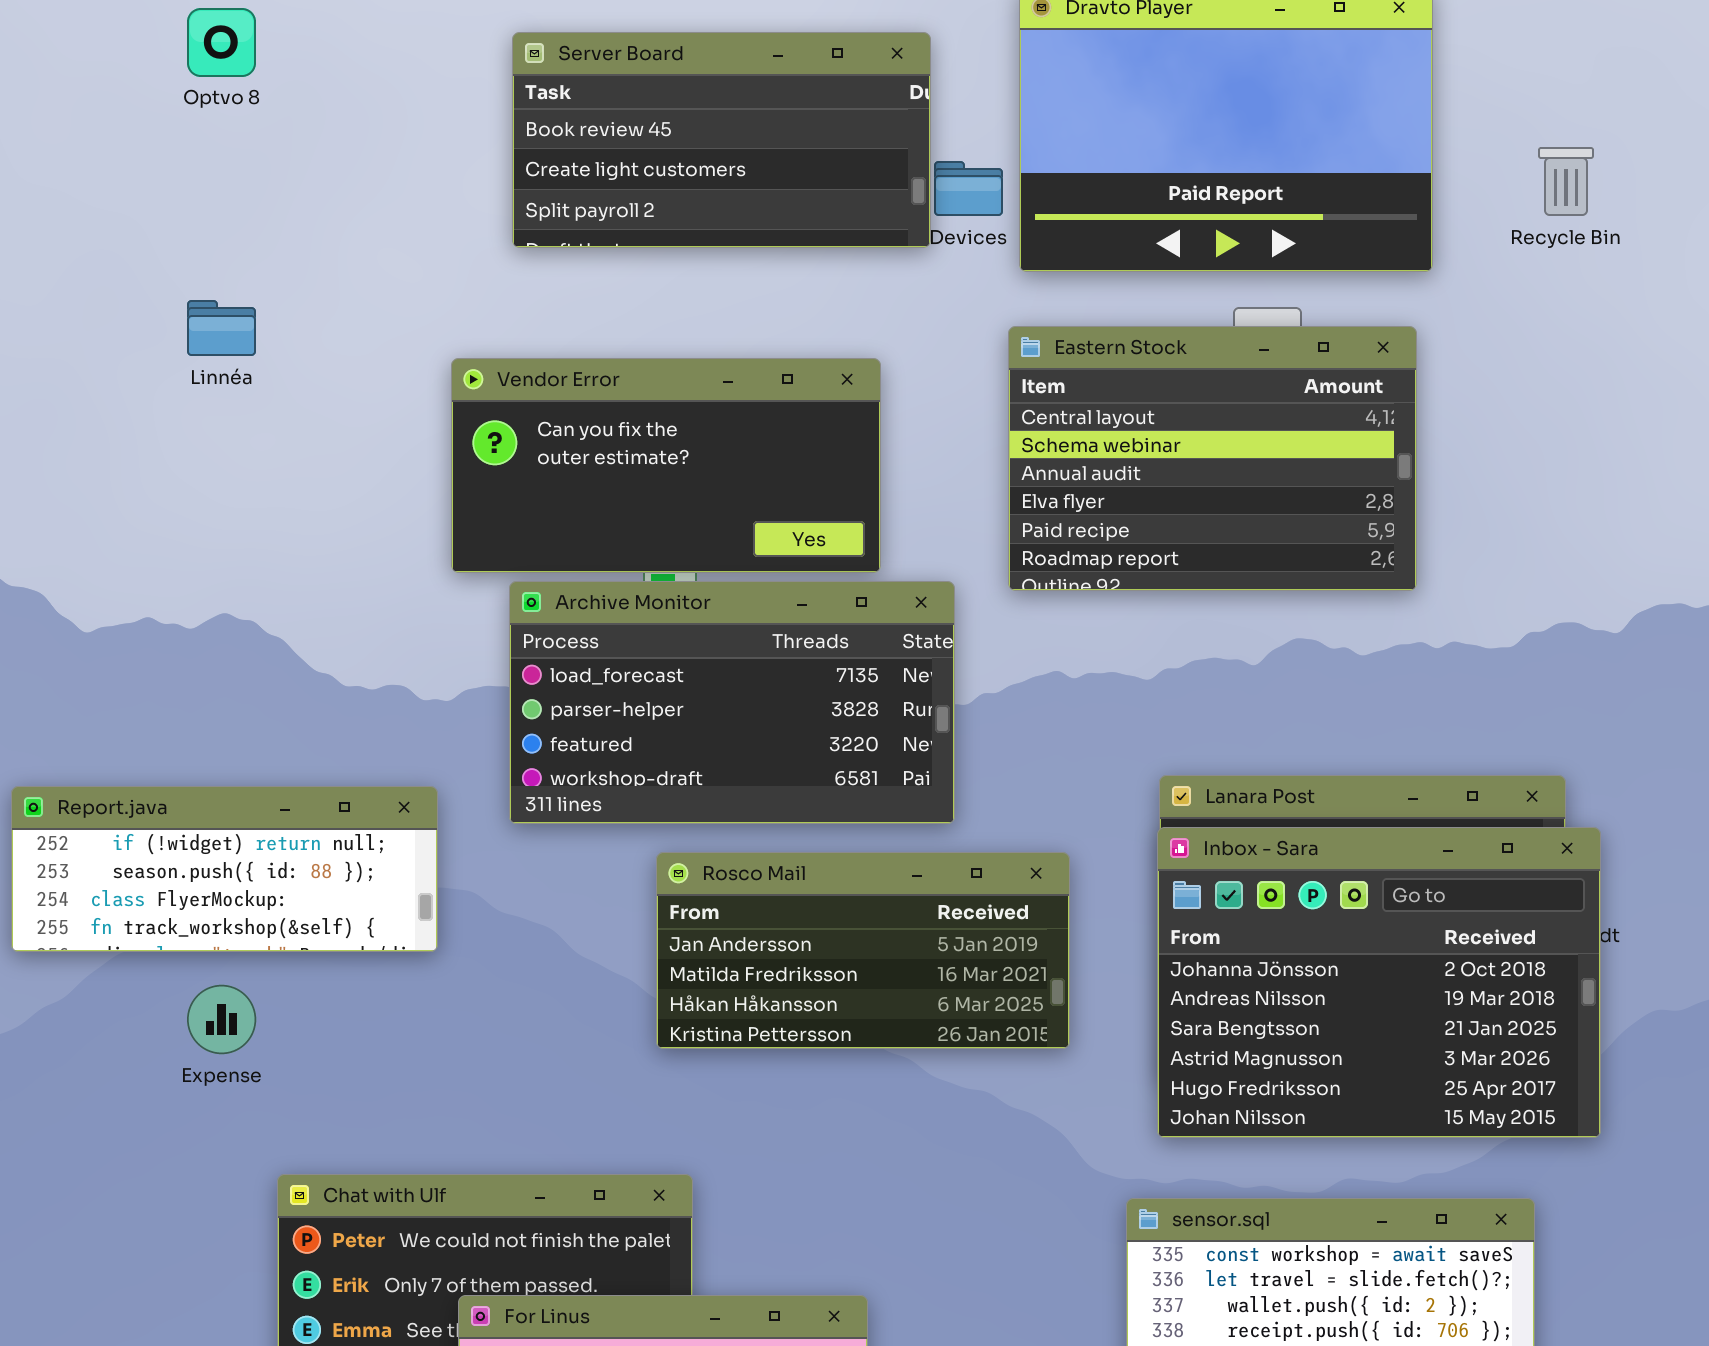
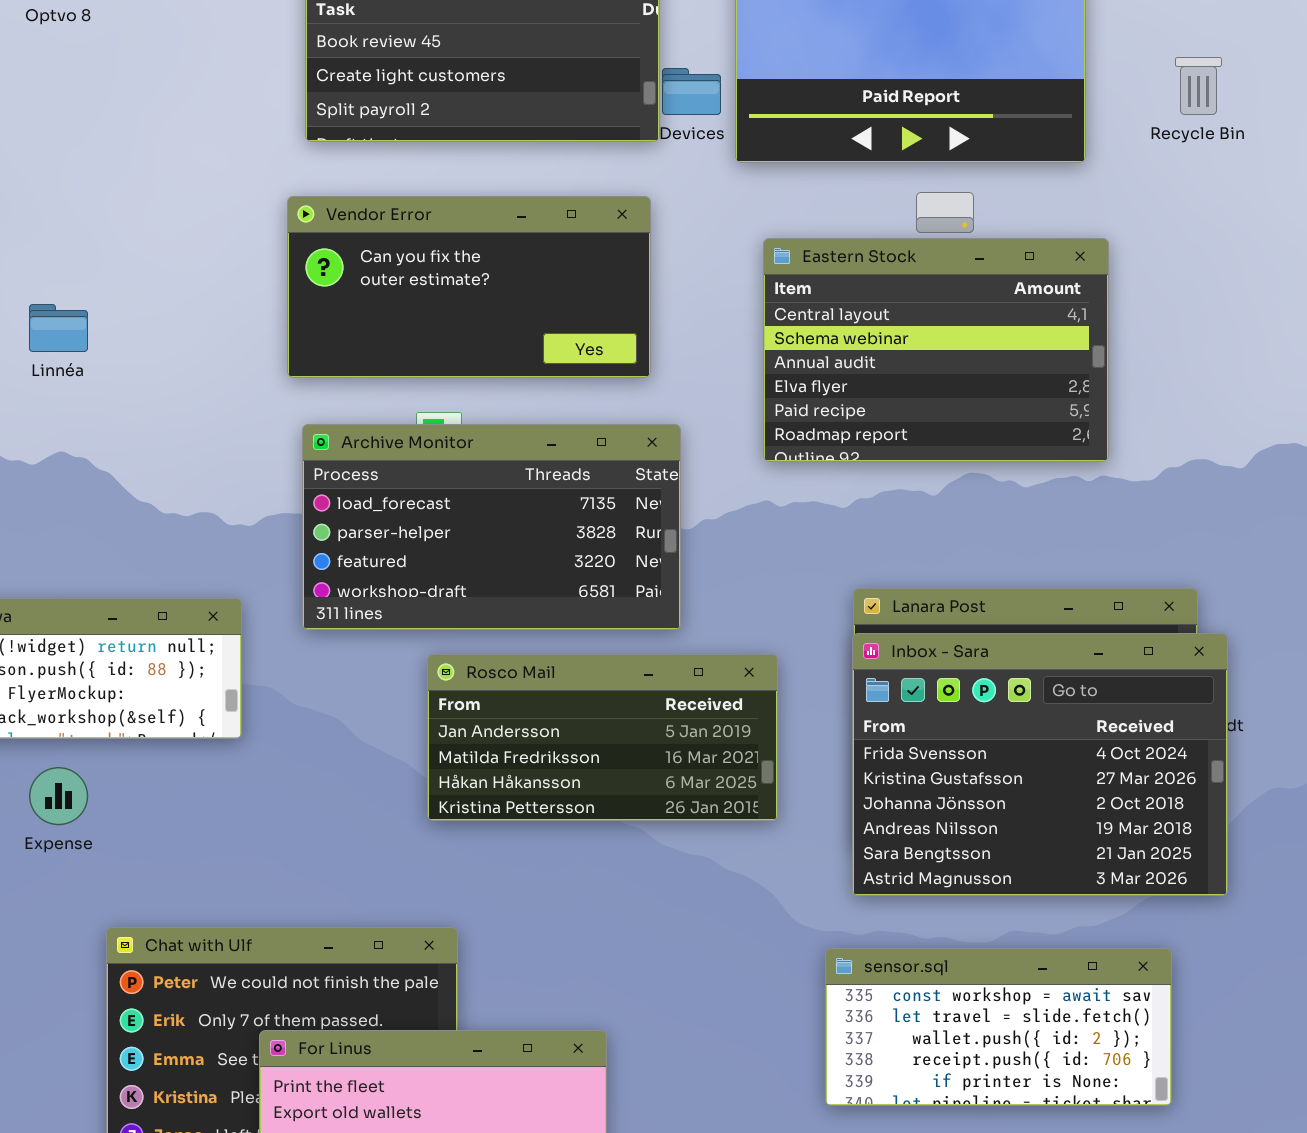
Linnéa: [187,300,256,356] -> [29,304,88,352], moved
Eastern Stock: [1008,326,1417,591] -> [763,238,1109,462], moved
Vendor Error: [451,358,881,573] -> [287,196,651,378], moved
Inbox - Sara: [1157,827,1601,1138] -> [852,633,1228,896], scrolled up 2 rows

